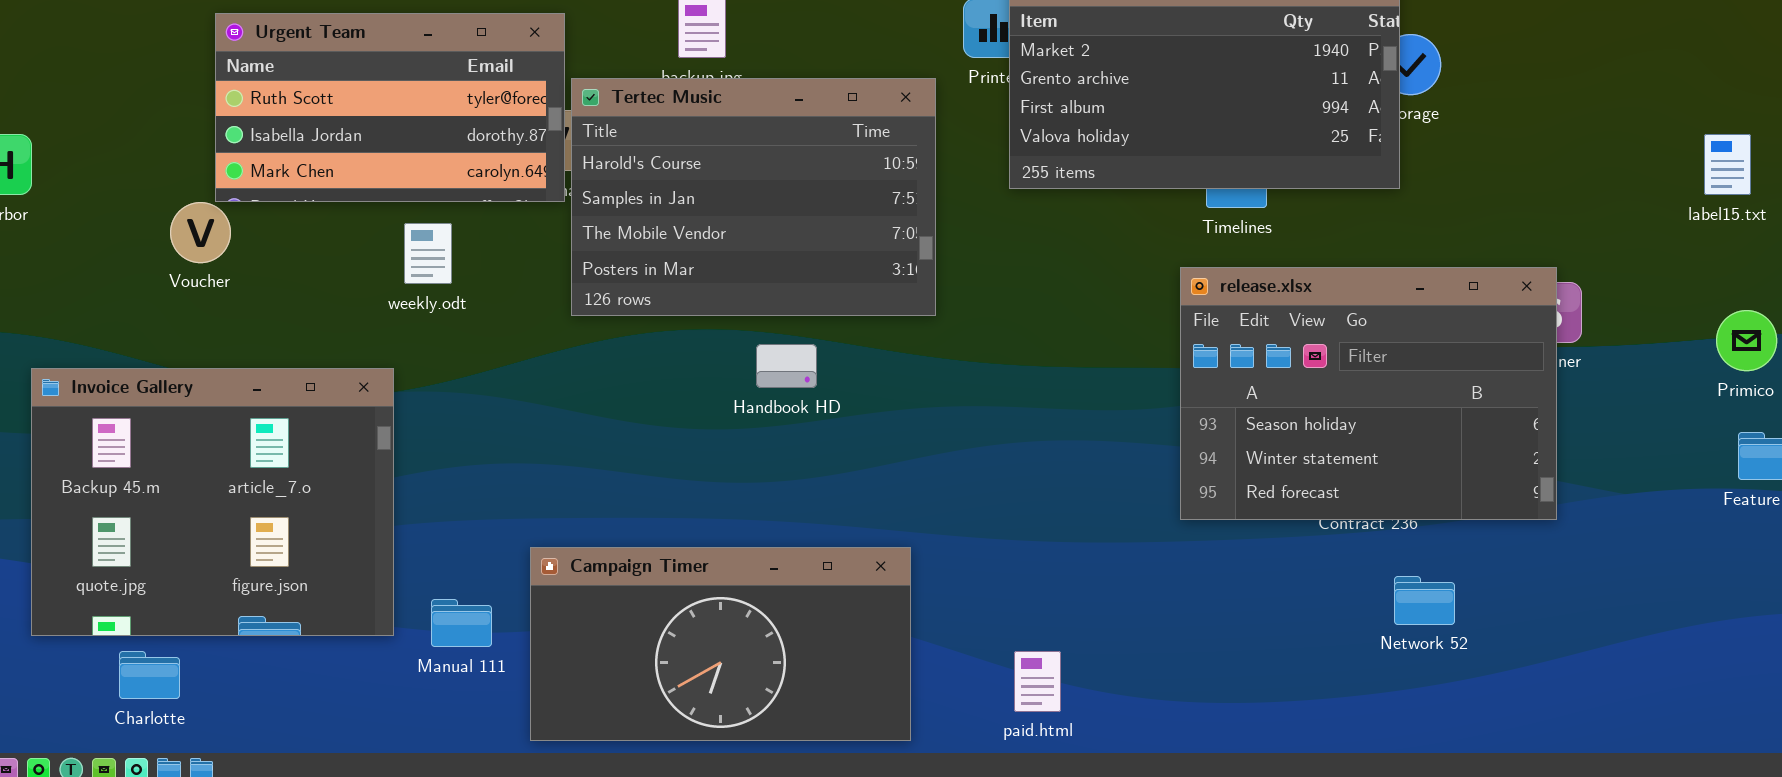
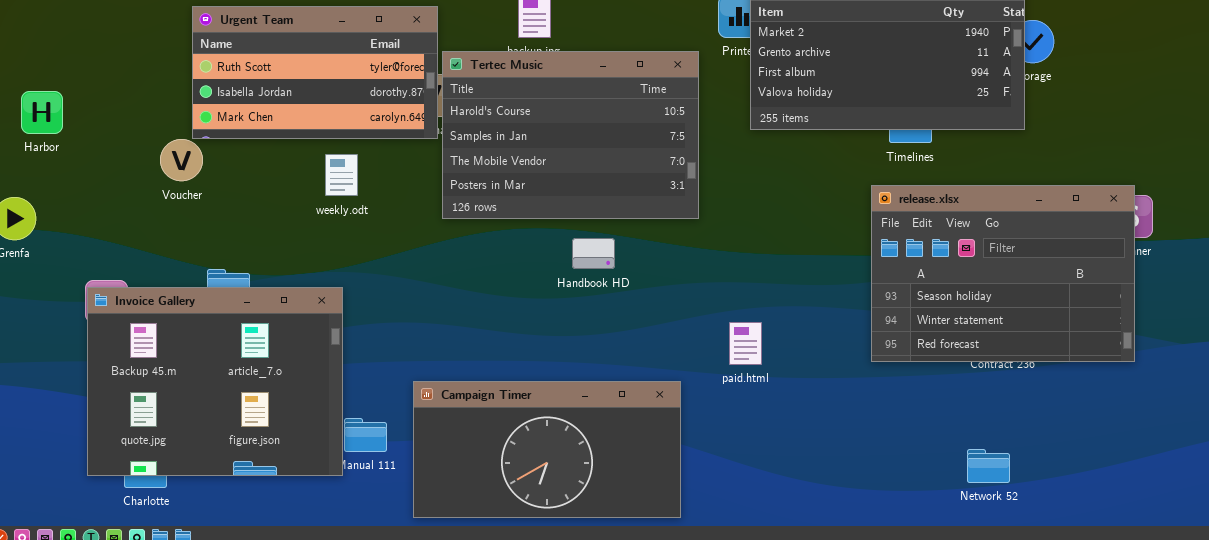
Invoice Gallery: [31,368,394,636] -> [87,287,343,476], moved
Network 52: [1394,576,1455,625] -> [967,449,1010,483], moved
paid.html: [1014,651,1061,712] -> [729,322,762,365], moved

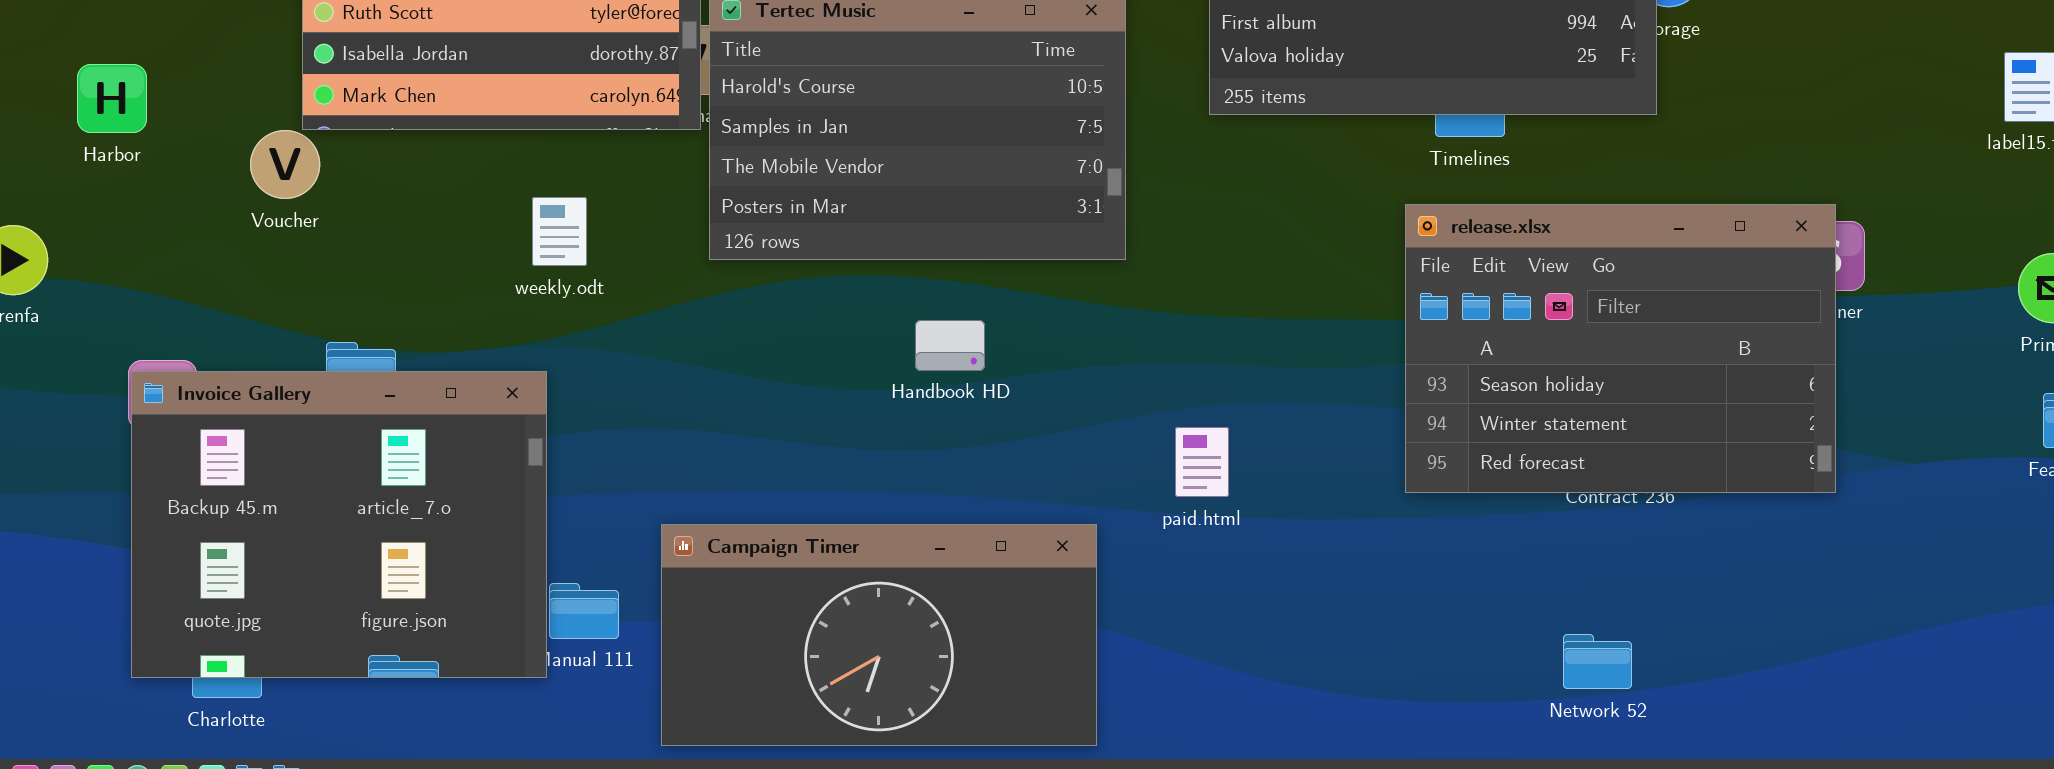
Harbor: [21,91,63,134] -> [77,64,147,133], moved
weekly.odt: [325,154,358,196] -> [532,197,587,266], moved
Handbook HD: [572,238,615,269] -> [915,320,985,371], moved

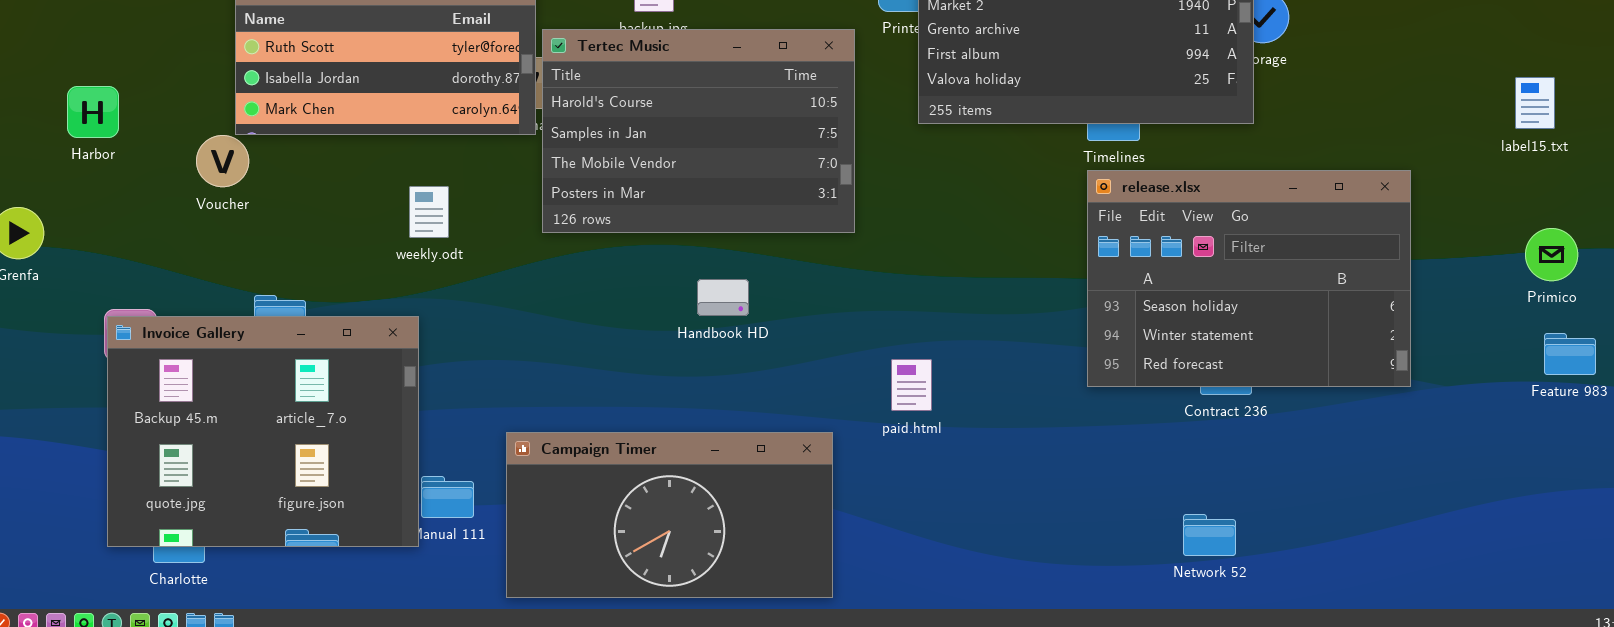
release.xlsx: [1405,204,1836,493] -> [1087,170,1411,387], moved

